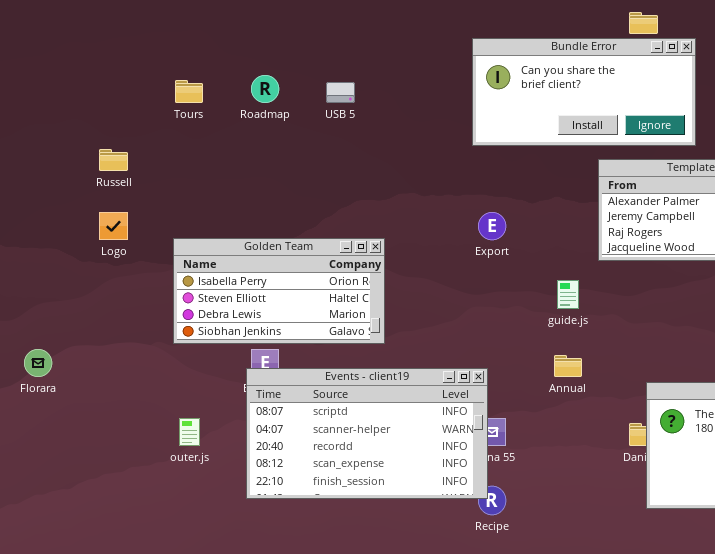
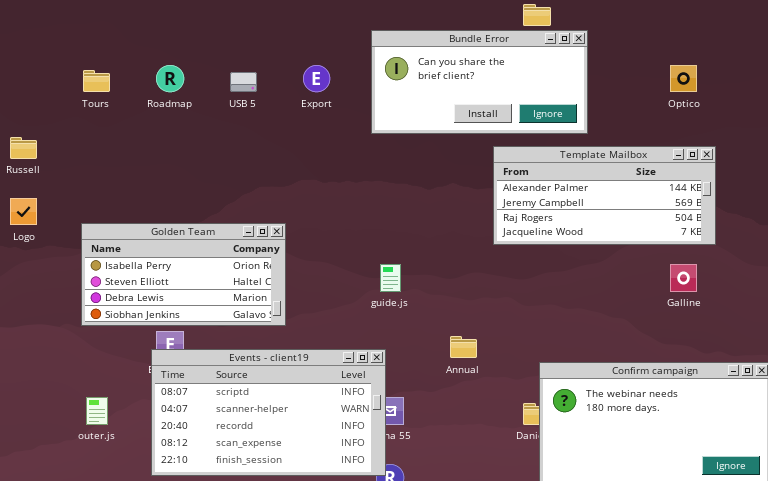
Export: [478,212,506,240] -> [303,65,330,92], moved
guide.js: [557,280,579,309] -> [380,264,401,292], moved

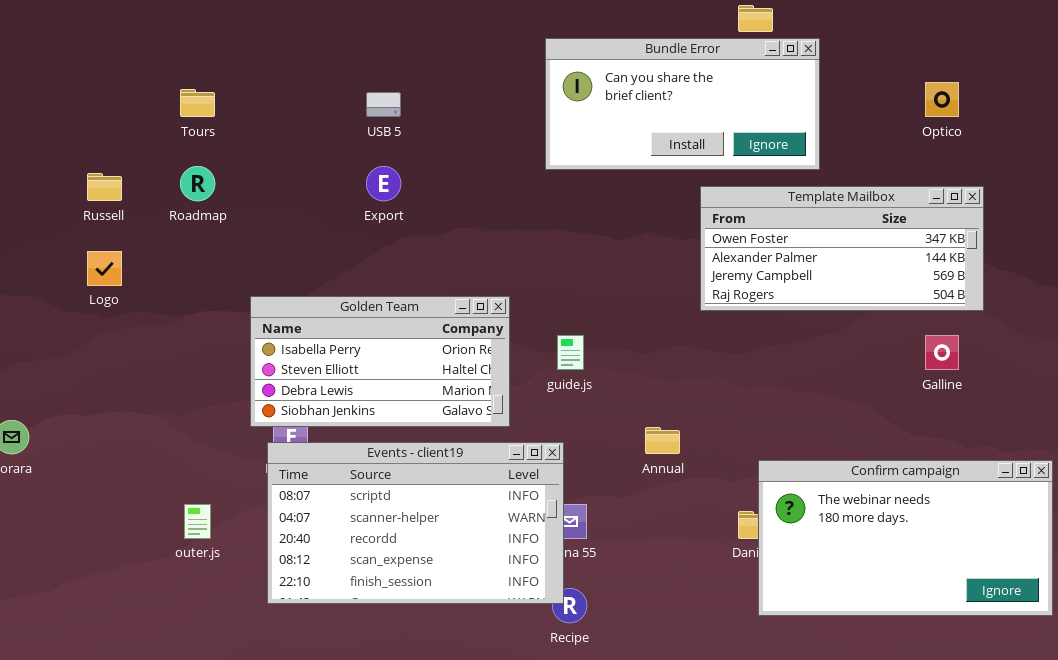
Roadmap: [156,65,184,92] -> [180,166,215,201], moved
Export: [303,65,330,92] -> [366,166,401,201], moved
Template Mailbox: [493,146,716,245] -> [700,186,984,311], scrolled up 1 row
Golden Team: [81,223,286,326] -> [250,296,510,427], moved

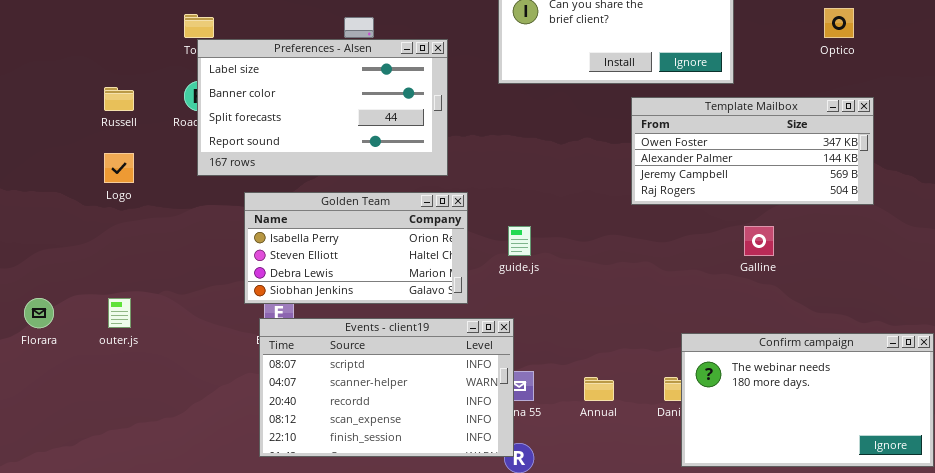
Preferences - Alsen: none -> [197,39,448,176], opened
Galline: [925,335,959,370] -> [744,226,774,256], moved
Annual: [645,427,680,454] -> [584,377,614,401], moved
outer.js: [184,504,211,539] -> [108,298,131,328], moved

